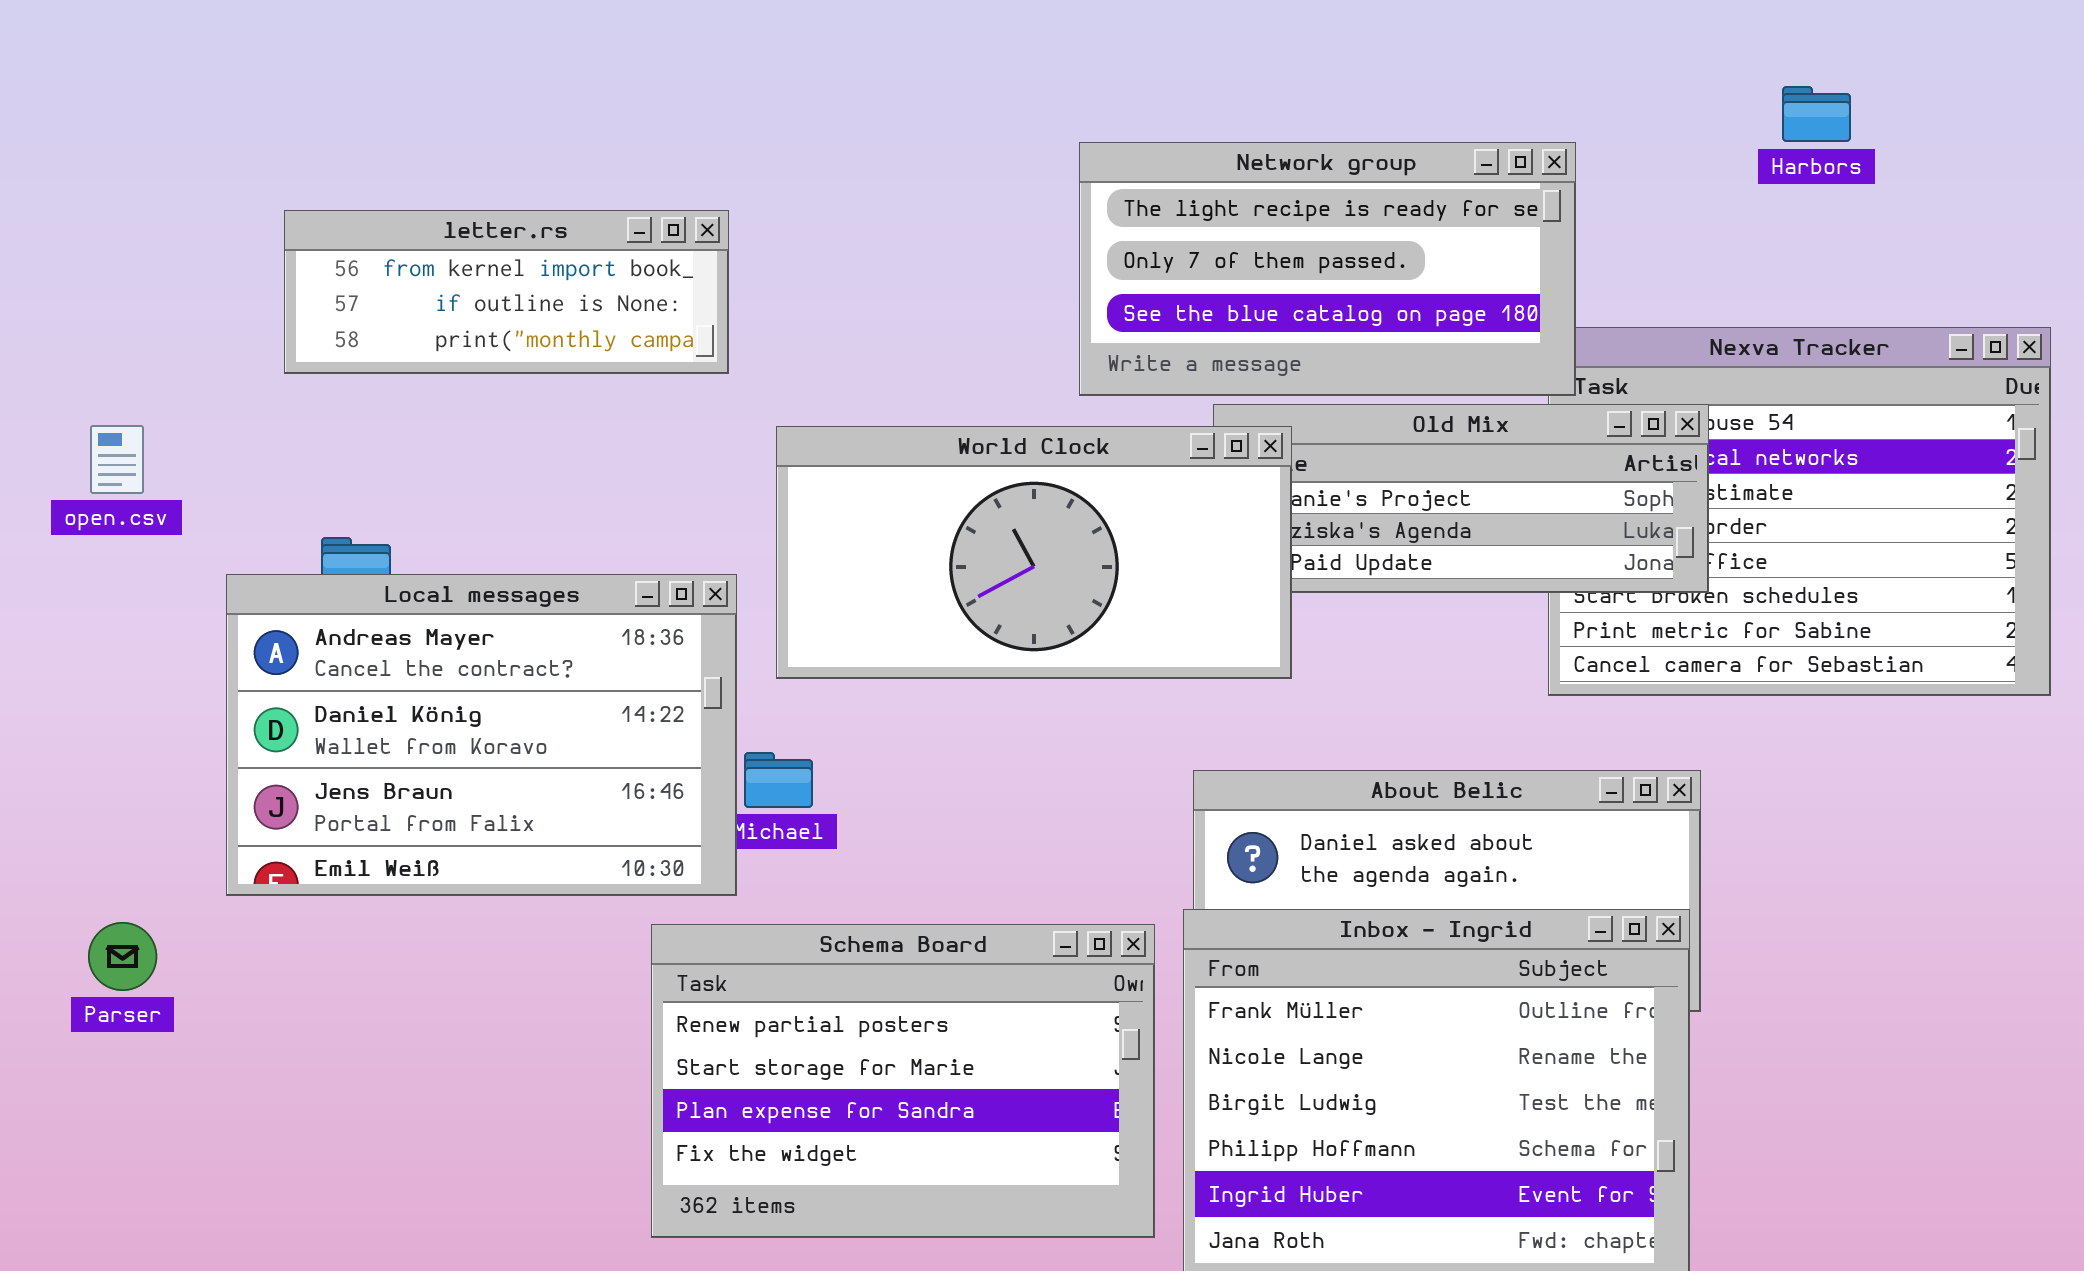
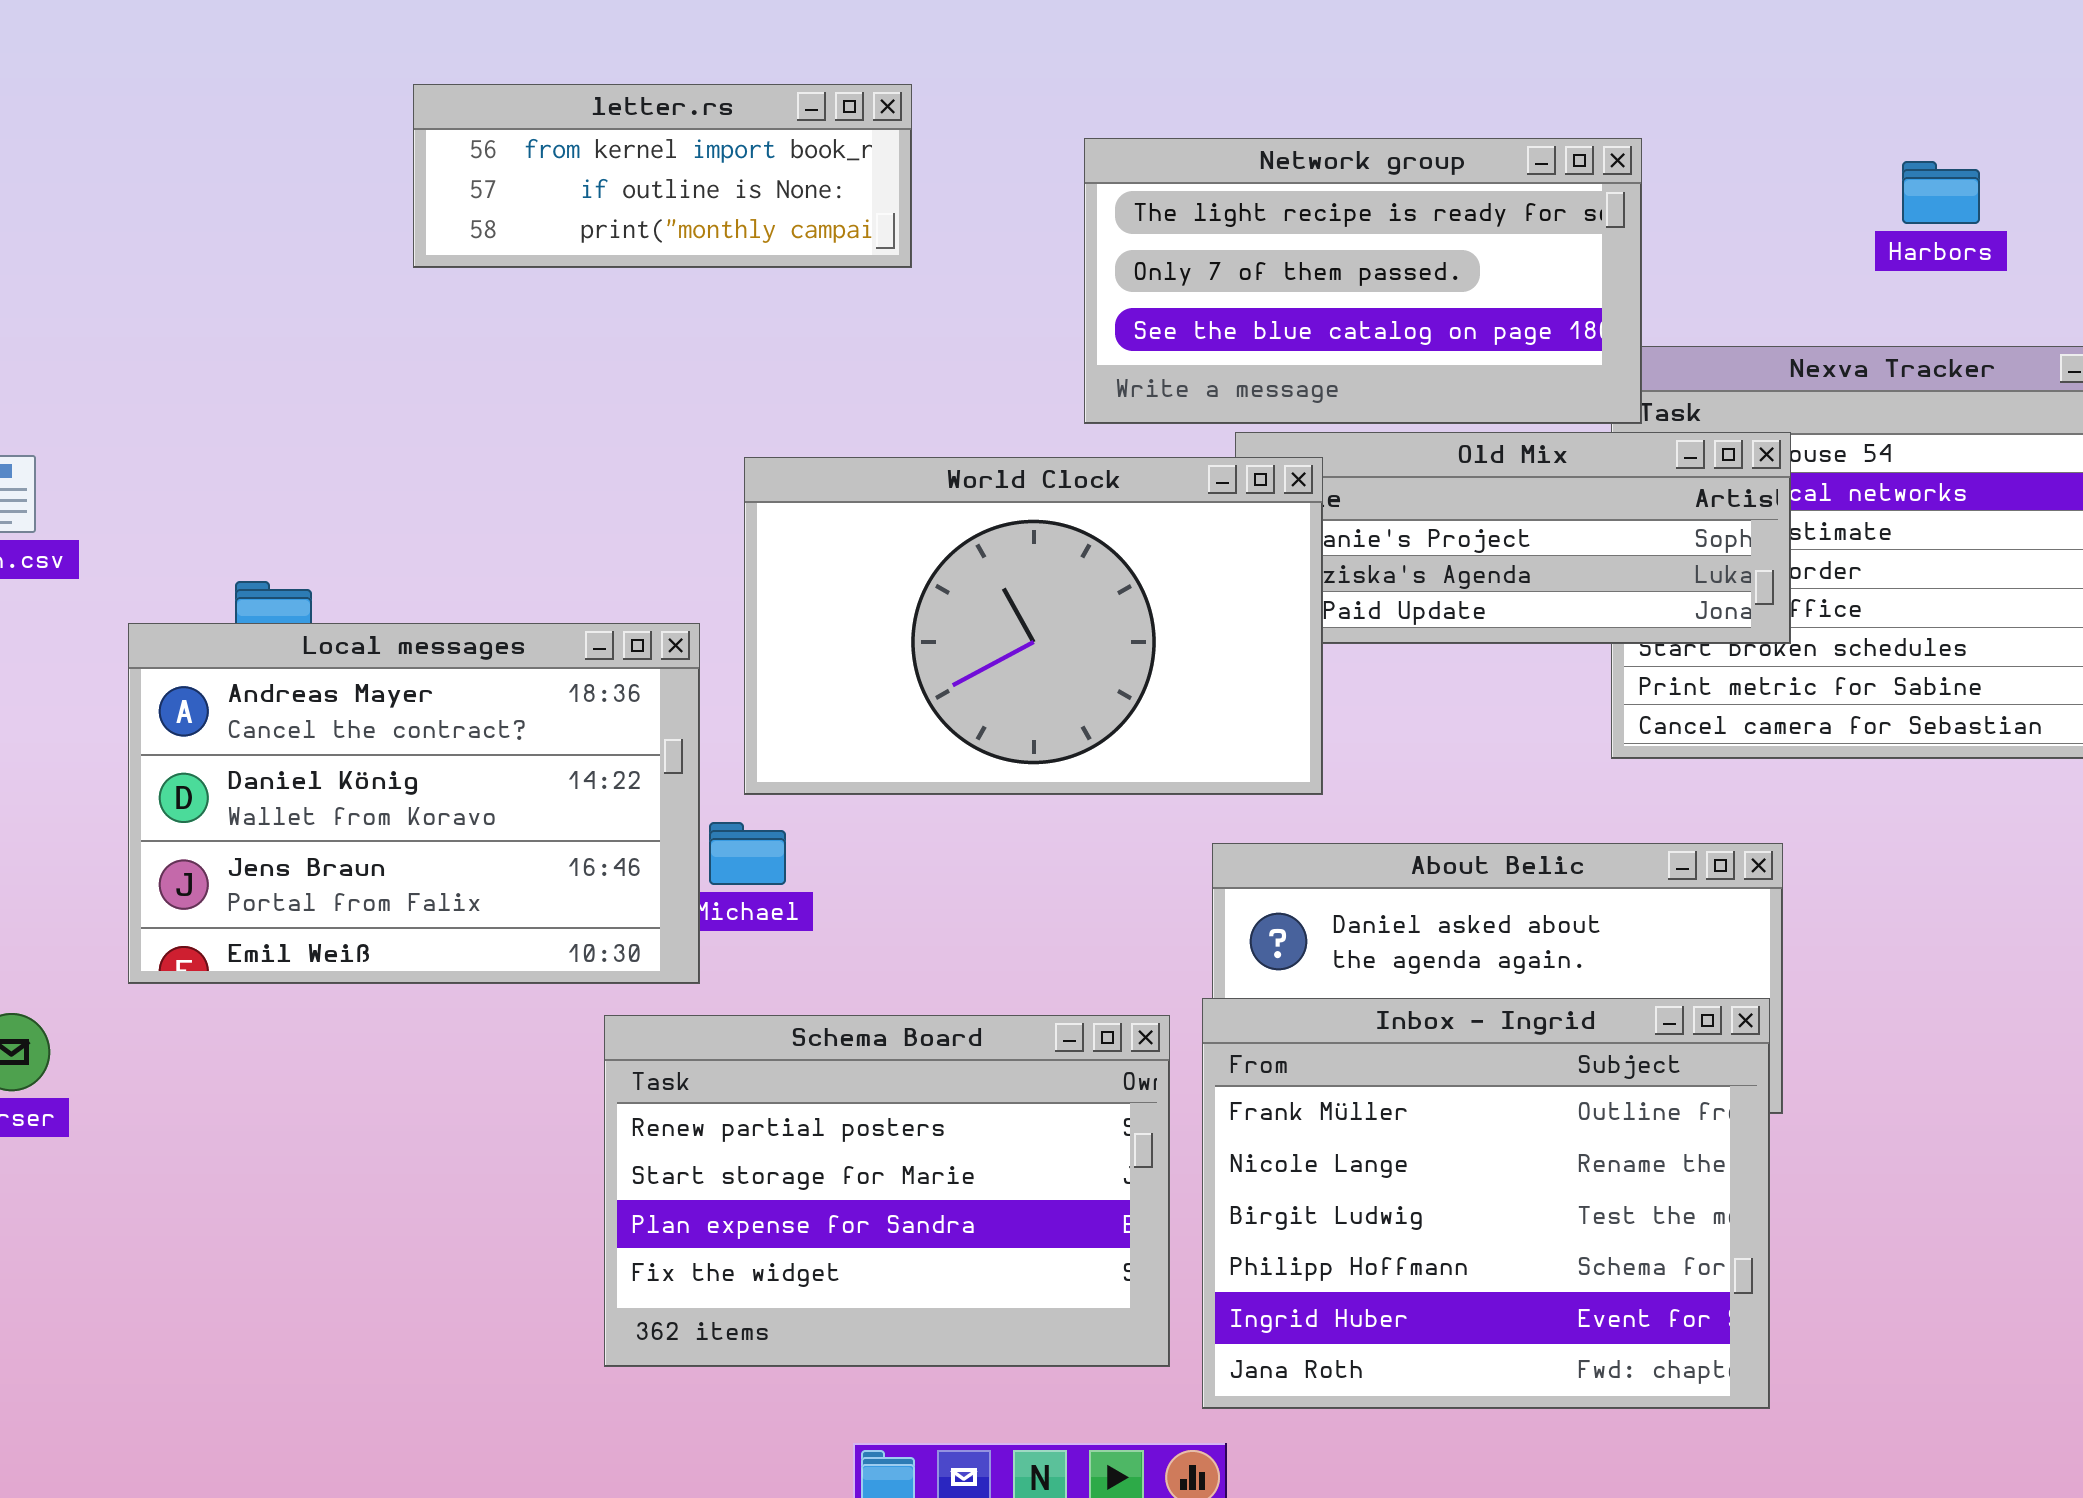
Harbors: [1782,86,1851,142] -> [1902,161,1980,224], moved
letter.rs: [284,210,729,374] -> [413,84,912,268], moved
World Clock: [776,426,1292,679] -> [744,457,1323,795], resized

